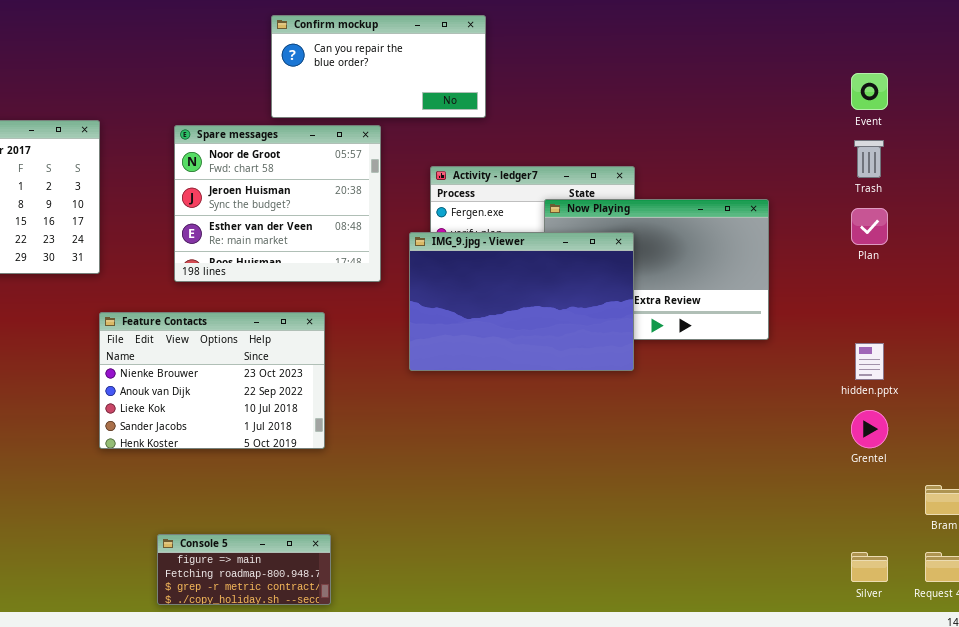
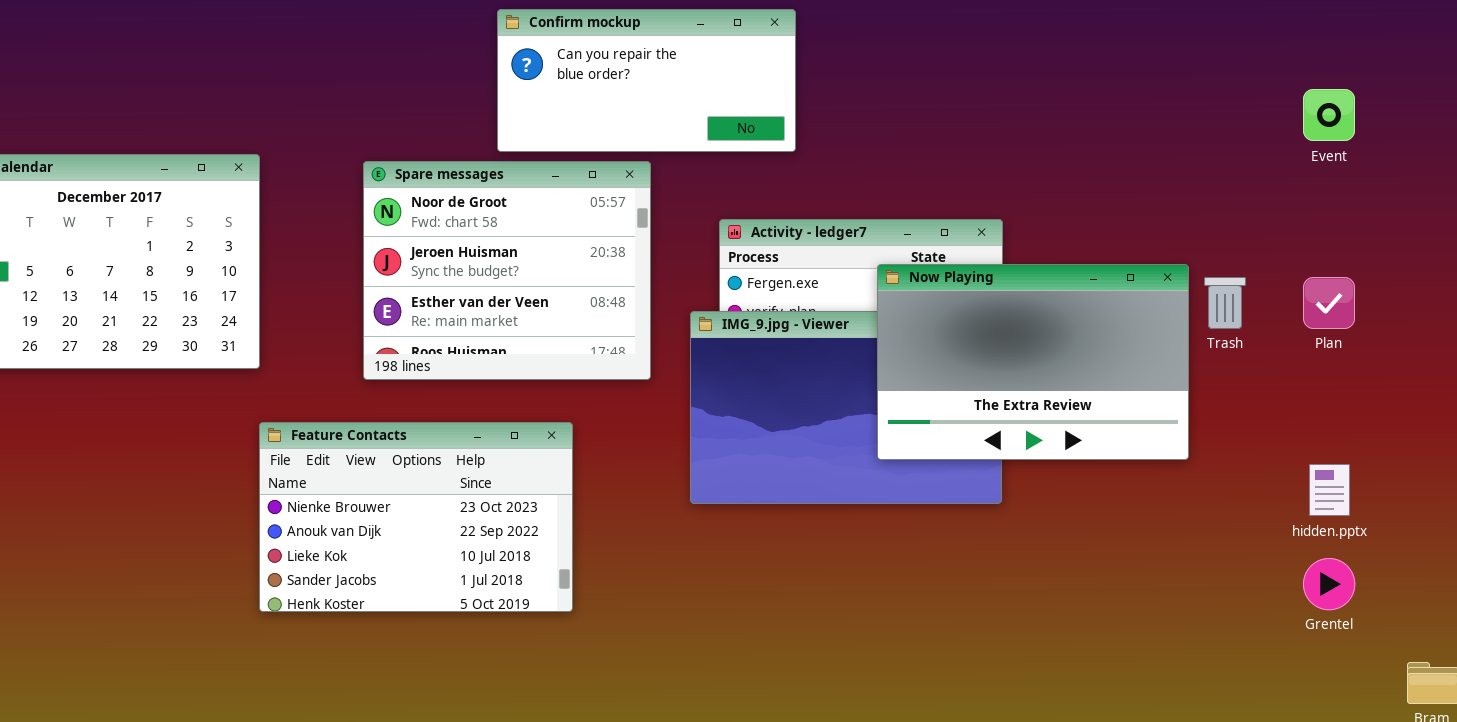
Trash: [854,140,884,178] -> [1204,277,1246,329], moved
Now Playing: [544,199,769,340] -> [877,264,1189,460], raised

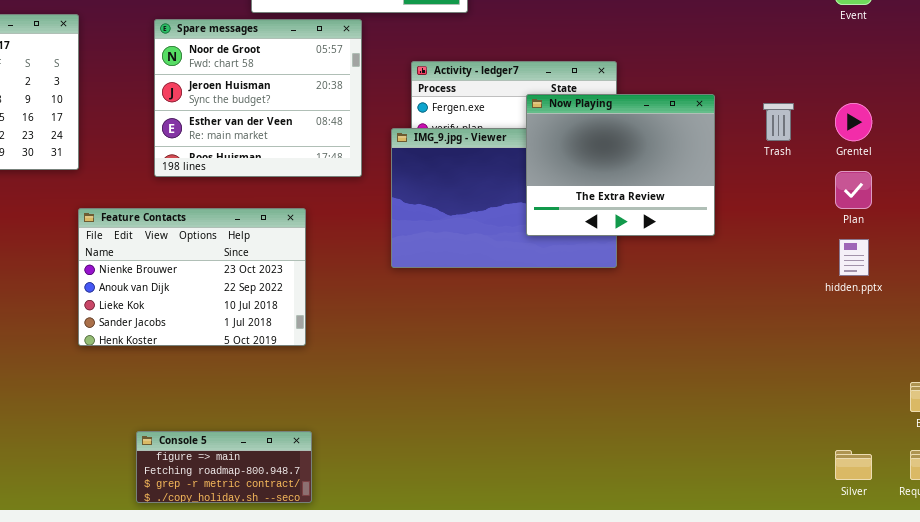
Now Playing: [877,264,1189,460] -> [526,94,715,236], resized
Plan: [1303,277,1355,329] -> [835,171,872,209], moved
Grentel: [1303,558,1355,610] -> [835,103,872,141], moved

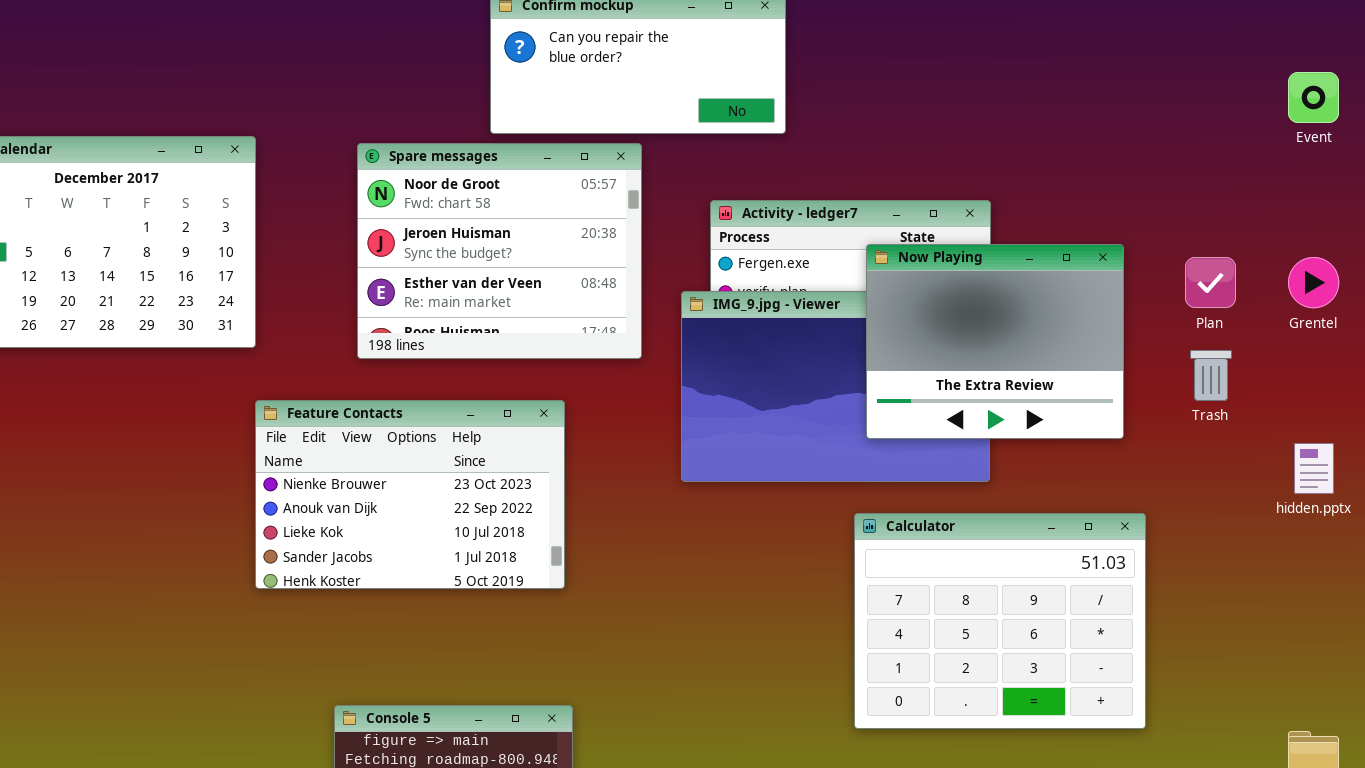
Trash: [763,103,794,141] -> [1190,350,1232,401], moved
Plan: [835,171,872,209] -> [1185,257,1236,308], moved
Calculator: none -> [854,513,1146,729], opened

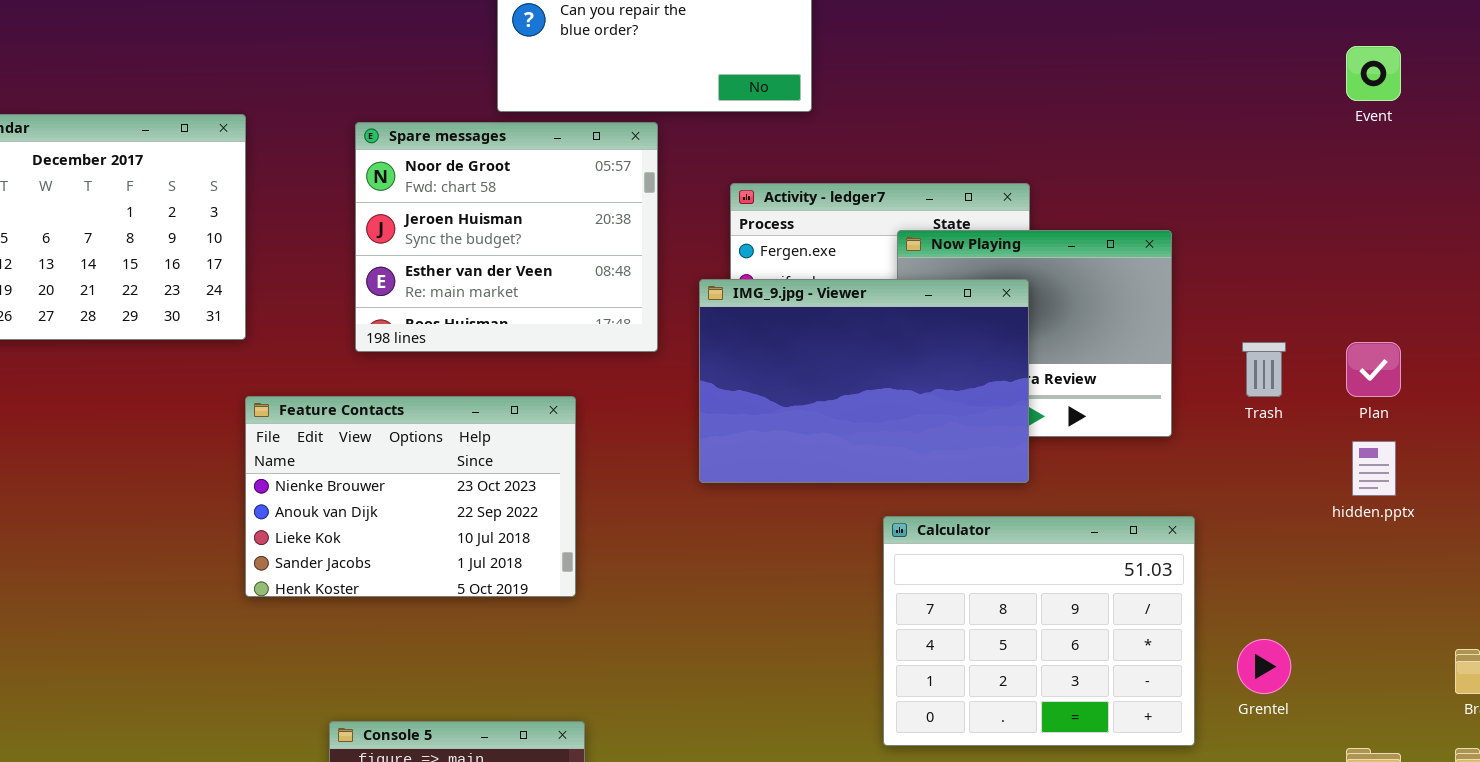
Plan: [1185,257,1236,308] -> [1346,342,1401,397], moved
Grentel: [1288,257,1339,308] -> [1237,639,1291,694], moved
IMG_9.jpg - Viewer: [681,291,990,482] -> [699,279,1029,483], raised

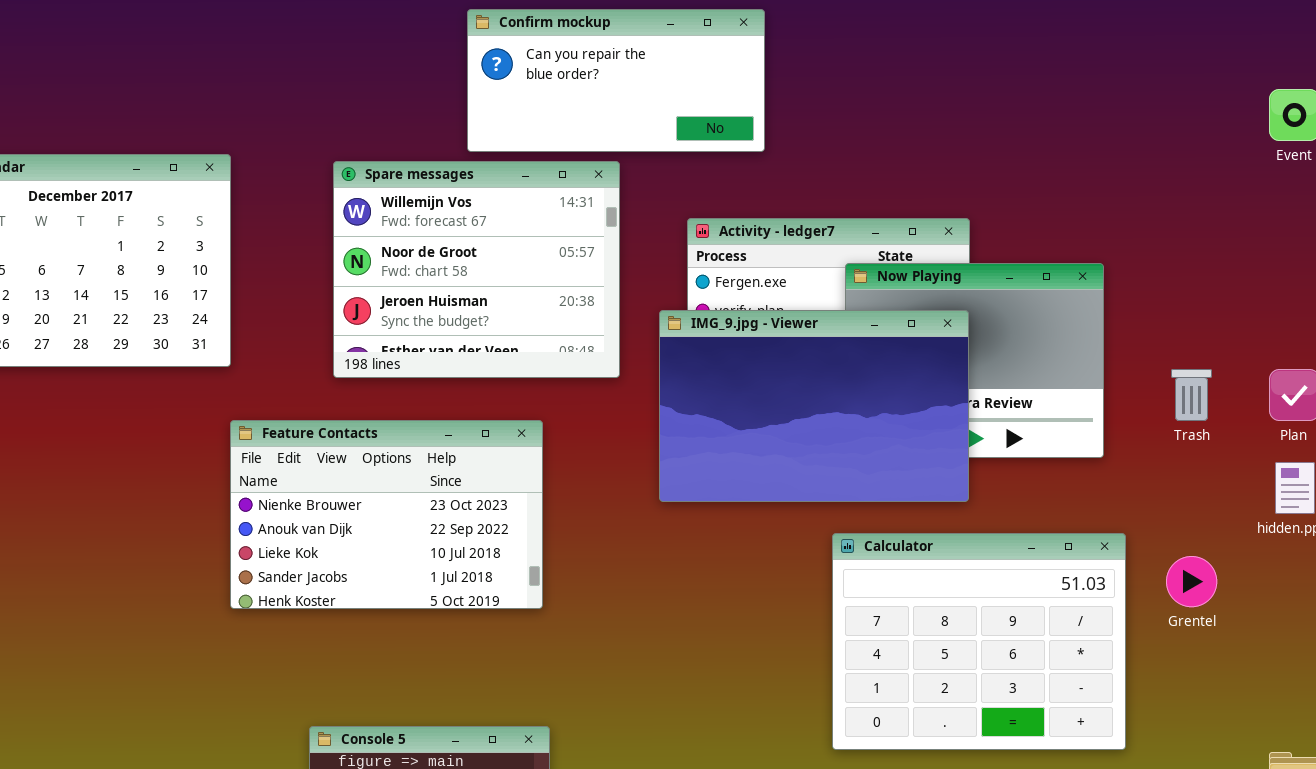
Spare messages: [355,122,658,352] -> [333,161,620,378], scrolled up 1 row
Grentel: [1237,639,1291,694] -> [1166,556,1217,607], moved

